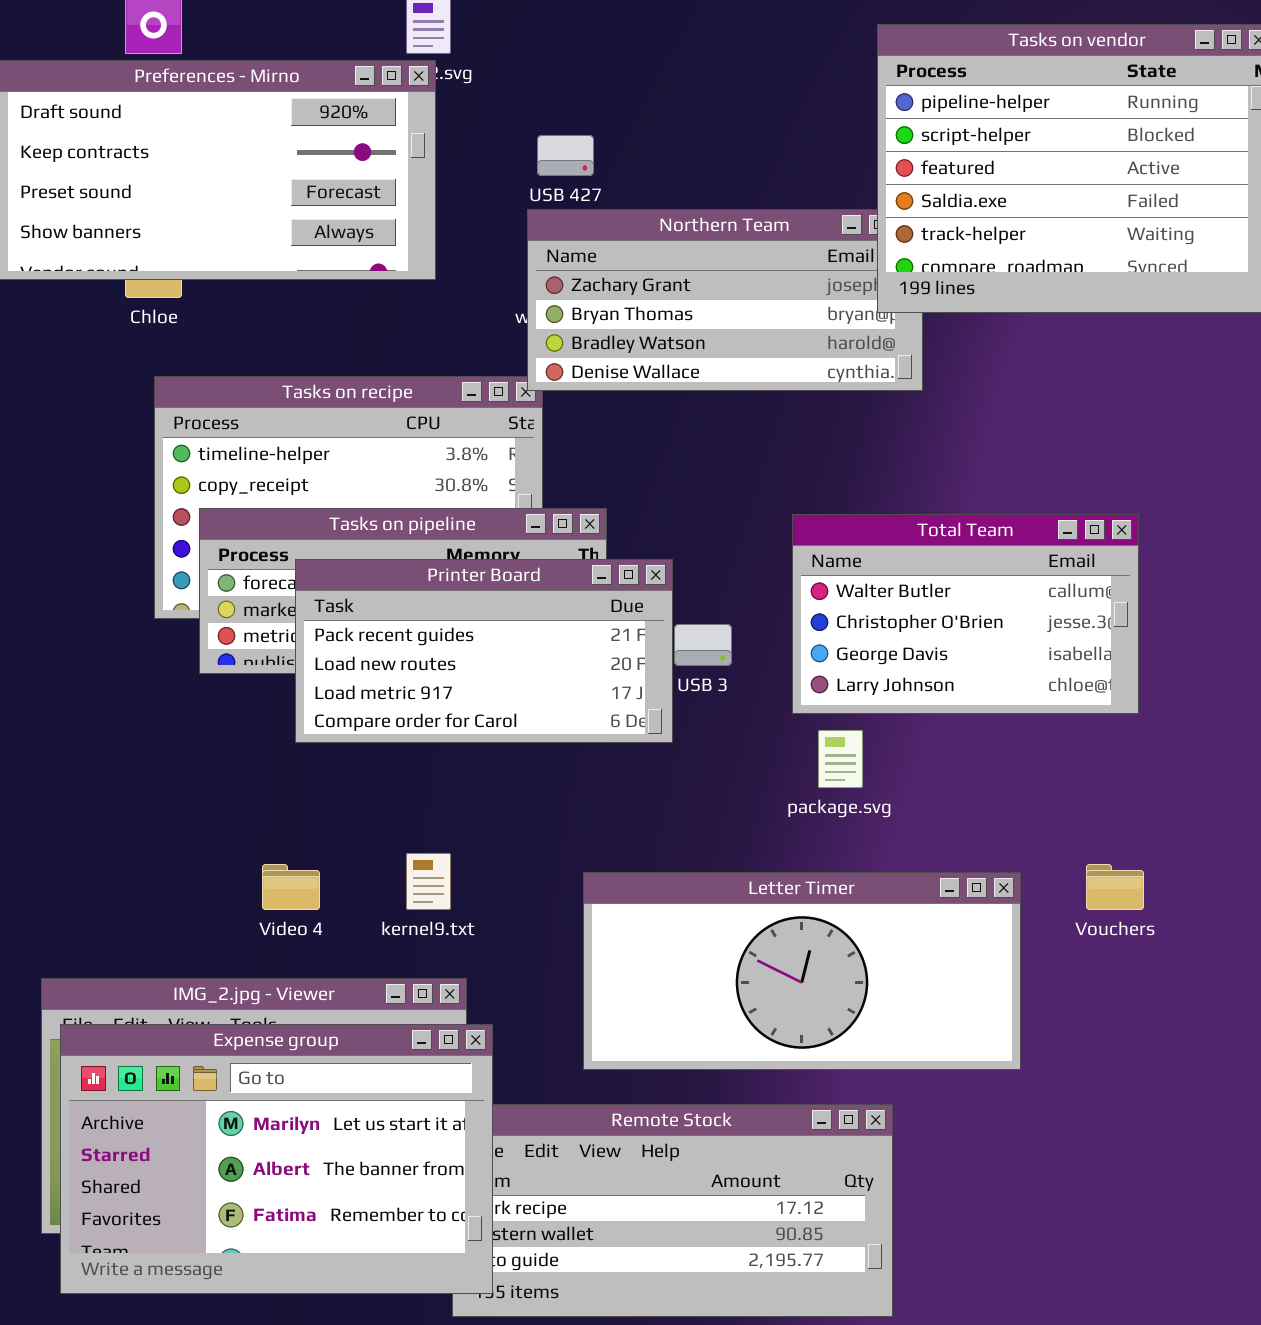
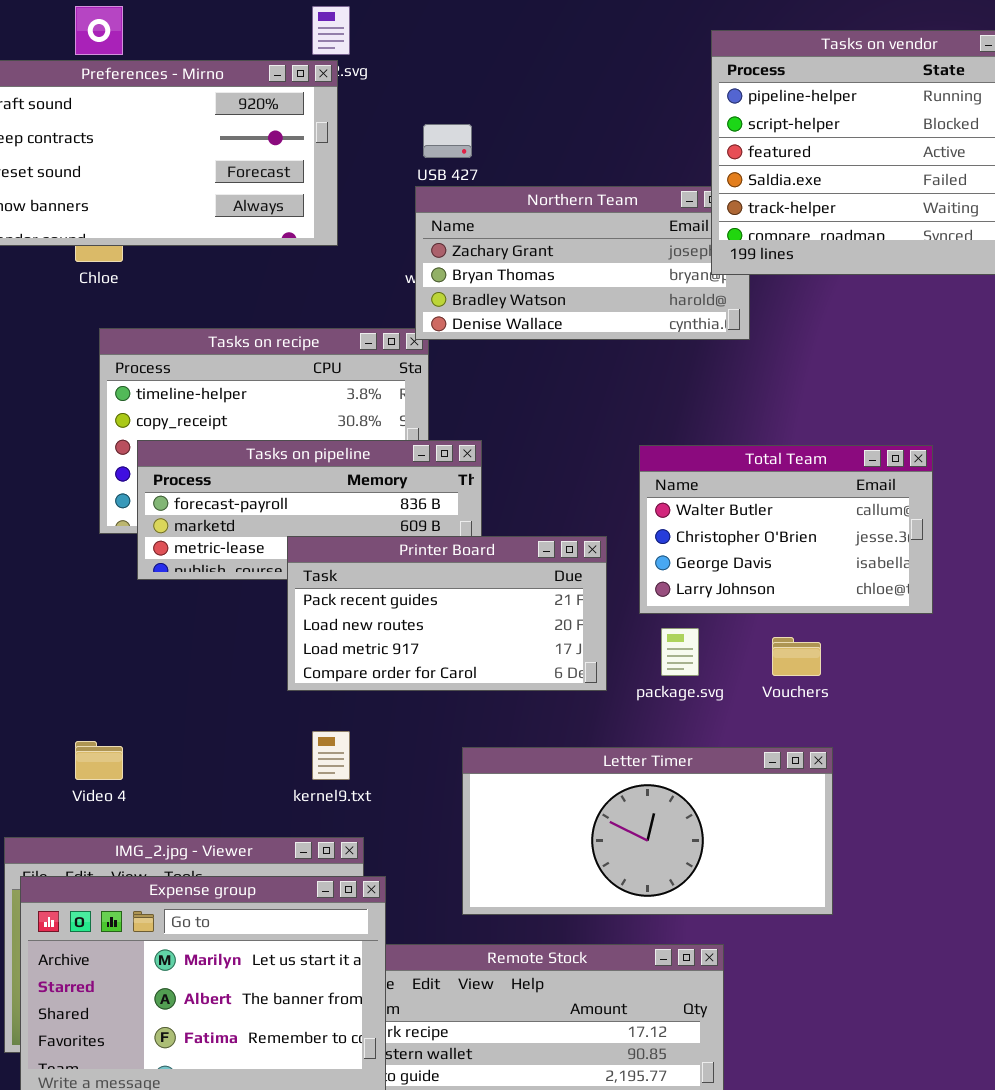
Printer Board: [295,559,673,743] -> [287,536,607,691], moved
Video 4: [262,864,320,910] -> [75,741,123,780], moved
Vouchers: [1086,864,1144,910] -> [772,637,821,676], moved

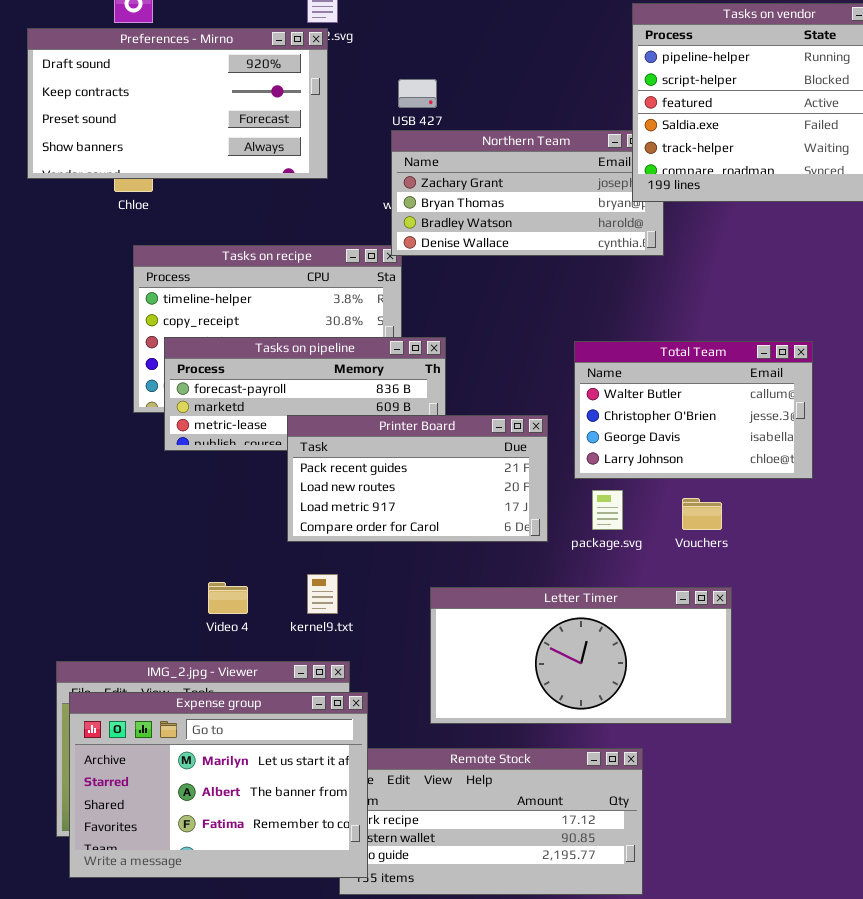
Video 4: [75,741,123,780] -> [208,582,248,614], moved

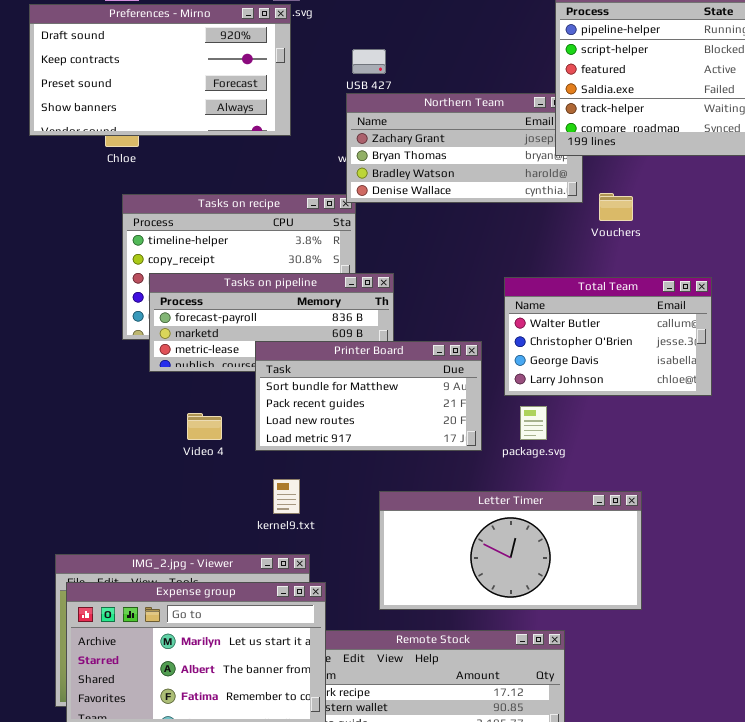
Printer Board: [287,415,548,542] -> [255,341,482,451], scrolled up 1 row
Vouchers: [682,498,722,530] -> [599,193,633,221], moved
Video 4: [208,582,248,614] -> [187,413,222,440], moved

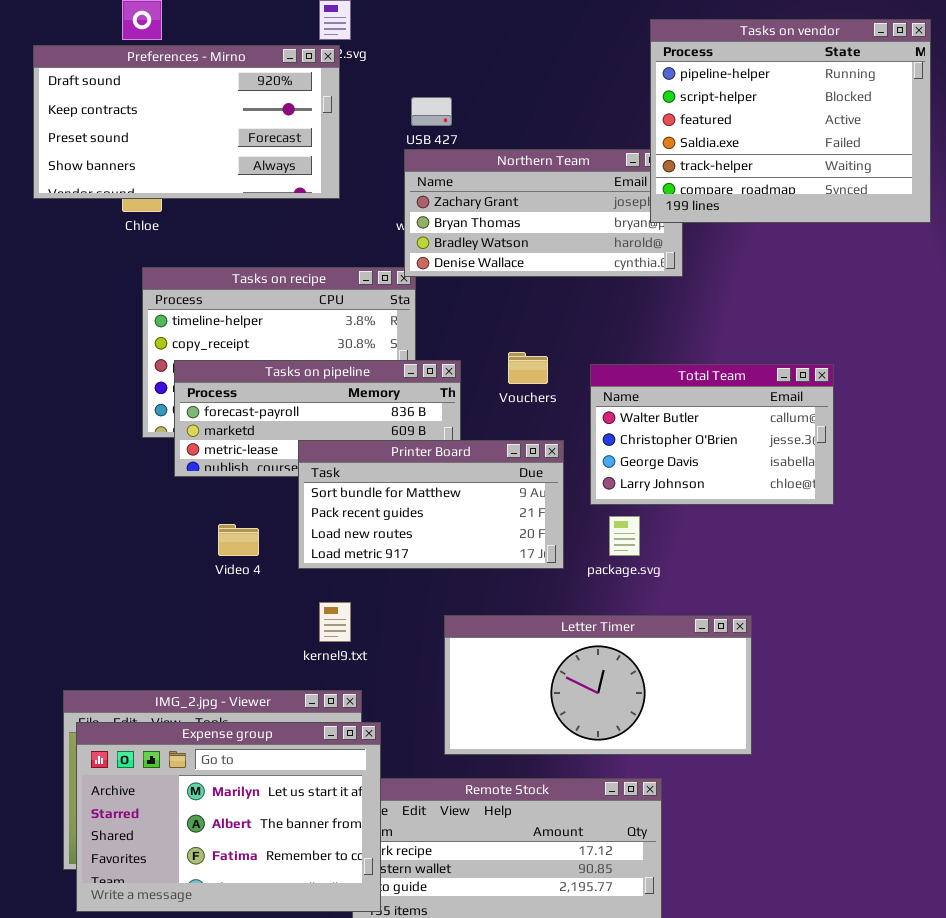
Vouchers: [599,193,633,221] -> [508,352,548,384], moved

